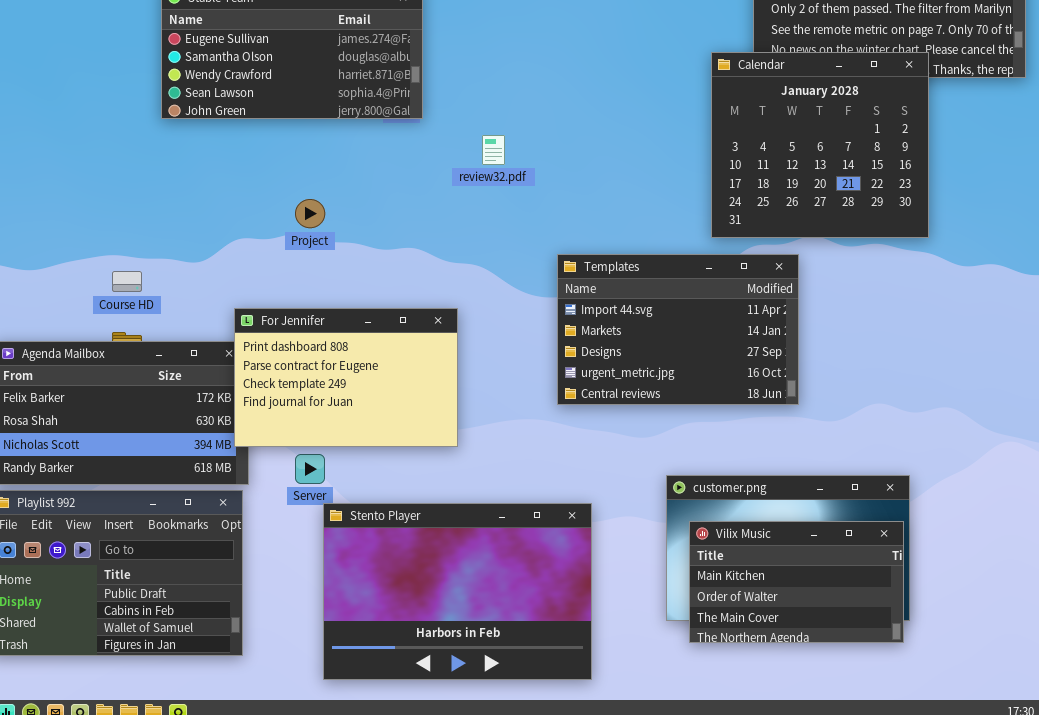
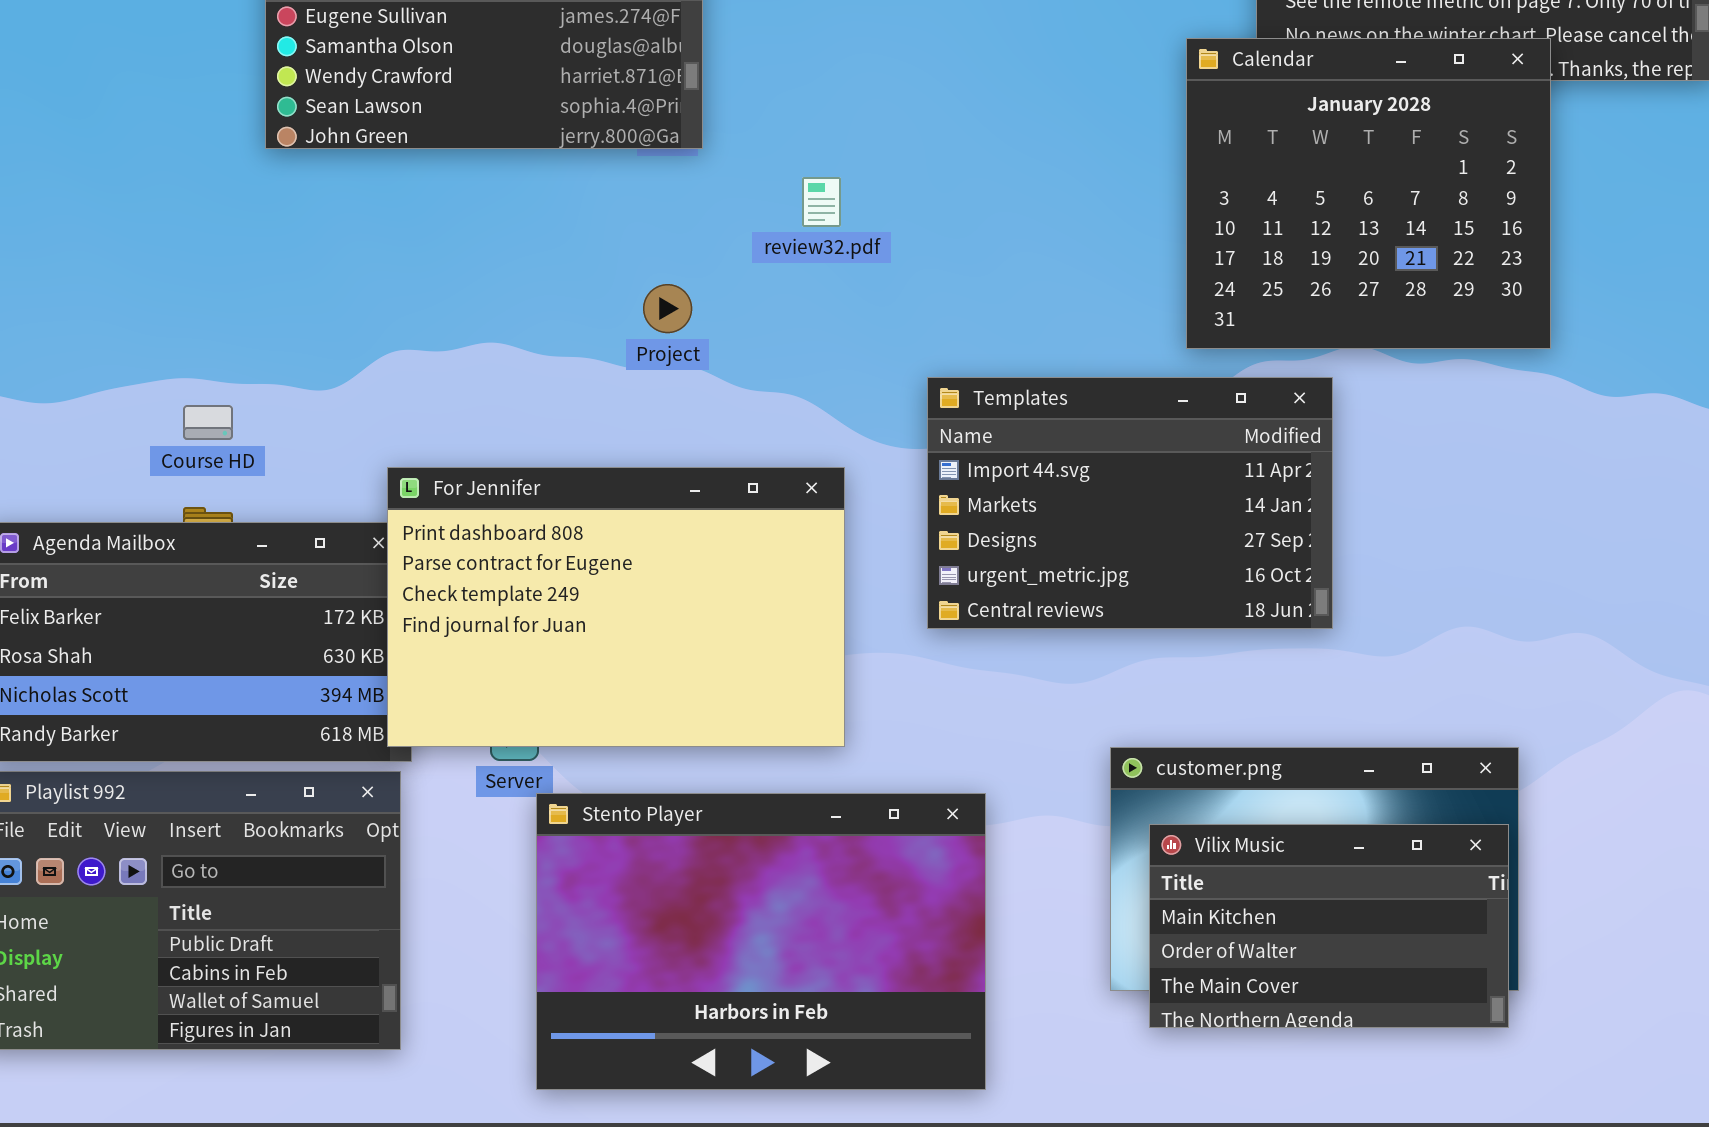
Project: [295,199,325,228] -> [643,284,692,333], moved
For Jennifer: [234,308,458,447] -> [387,467,845,747], resized

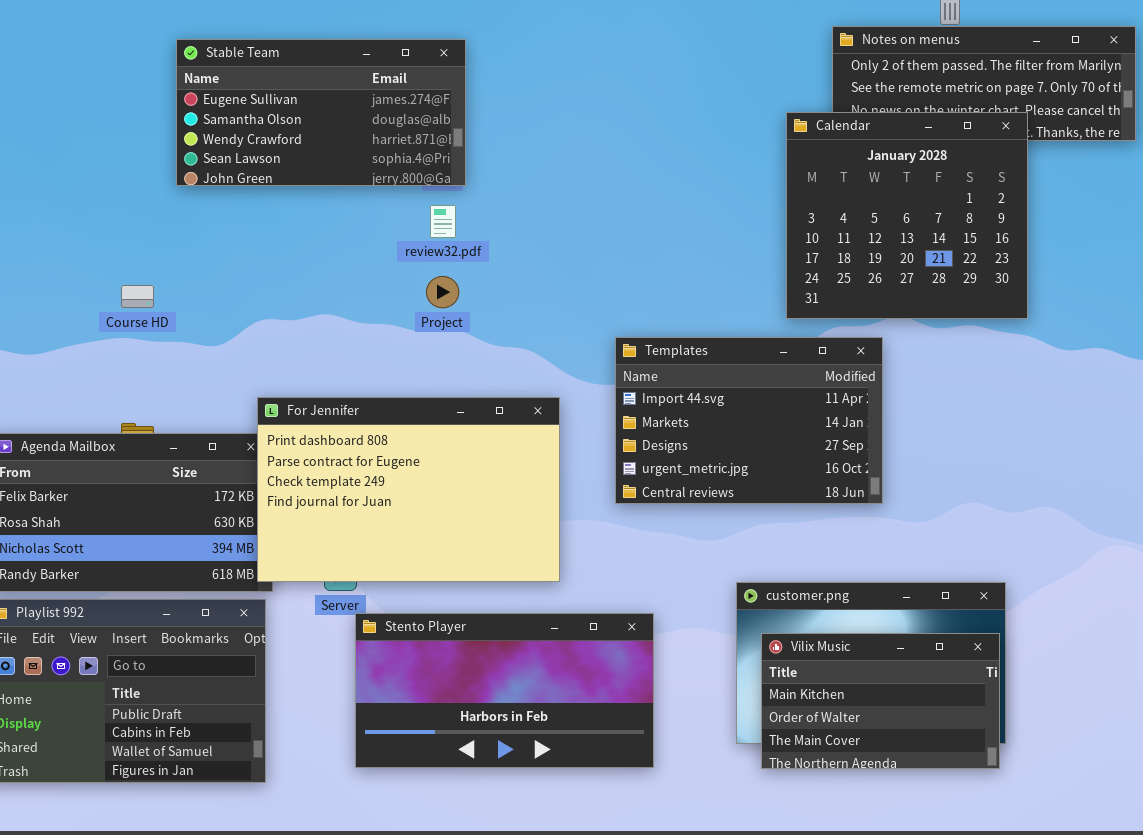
review32.pdf: [802,177,841,227] -> [430,205,456,238], moved
Course HD: [183,405,233,440] -> [121,285,154,308], moved
Stento Player: [536,793,986,1090] -> [355,613,654,768], resized

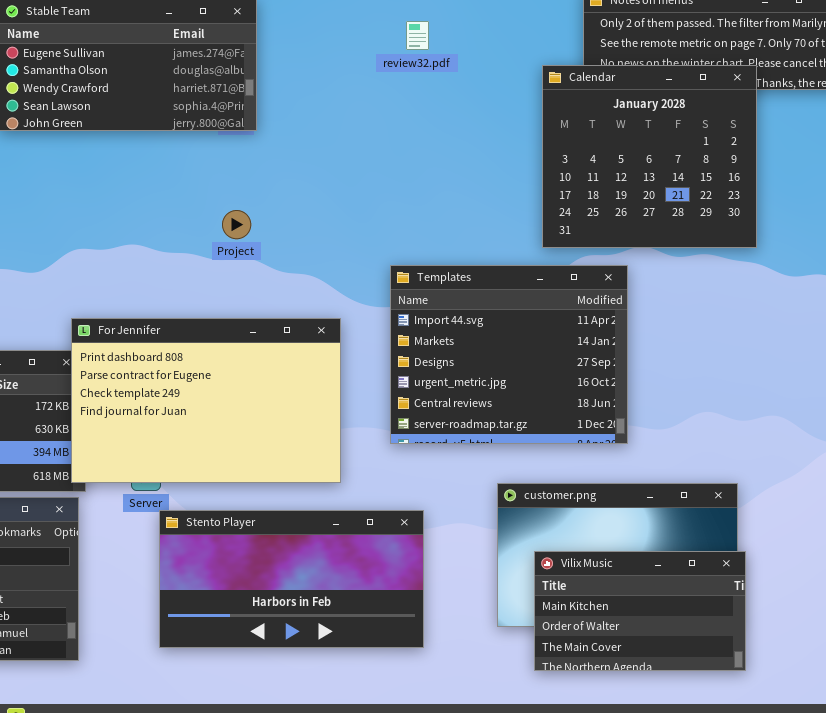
review32.pdf: [430,205,456,238] -> [406,21,429,50], moved
Templates: [615,337,883,504] -> [390,265,628,444], resized
Vilix Music: [761,633,1000,769] -> [534,551,746,671], moved

